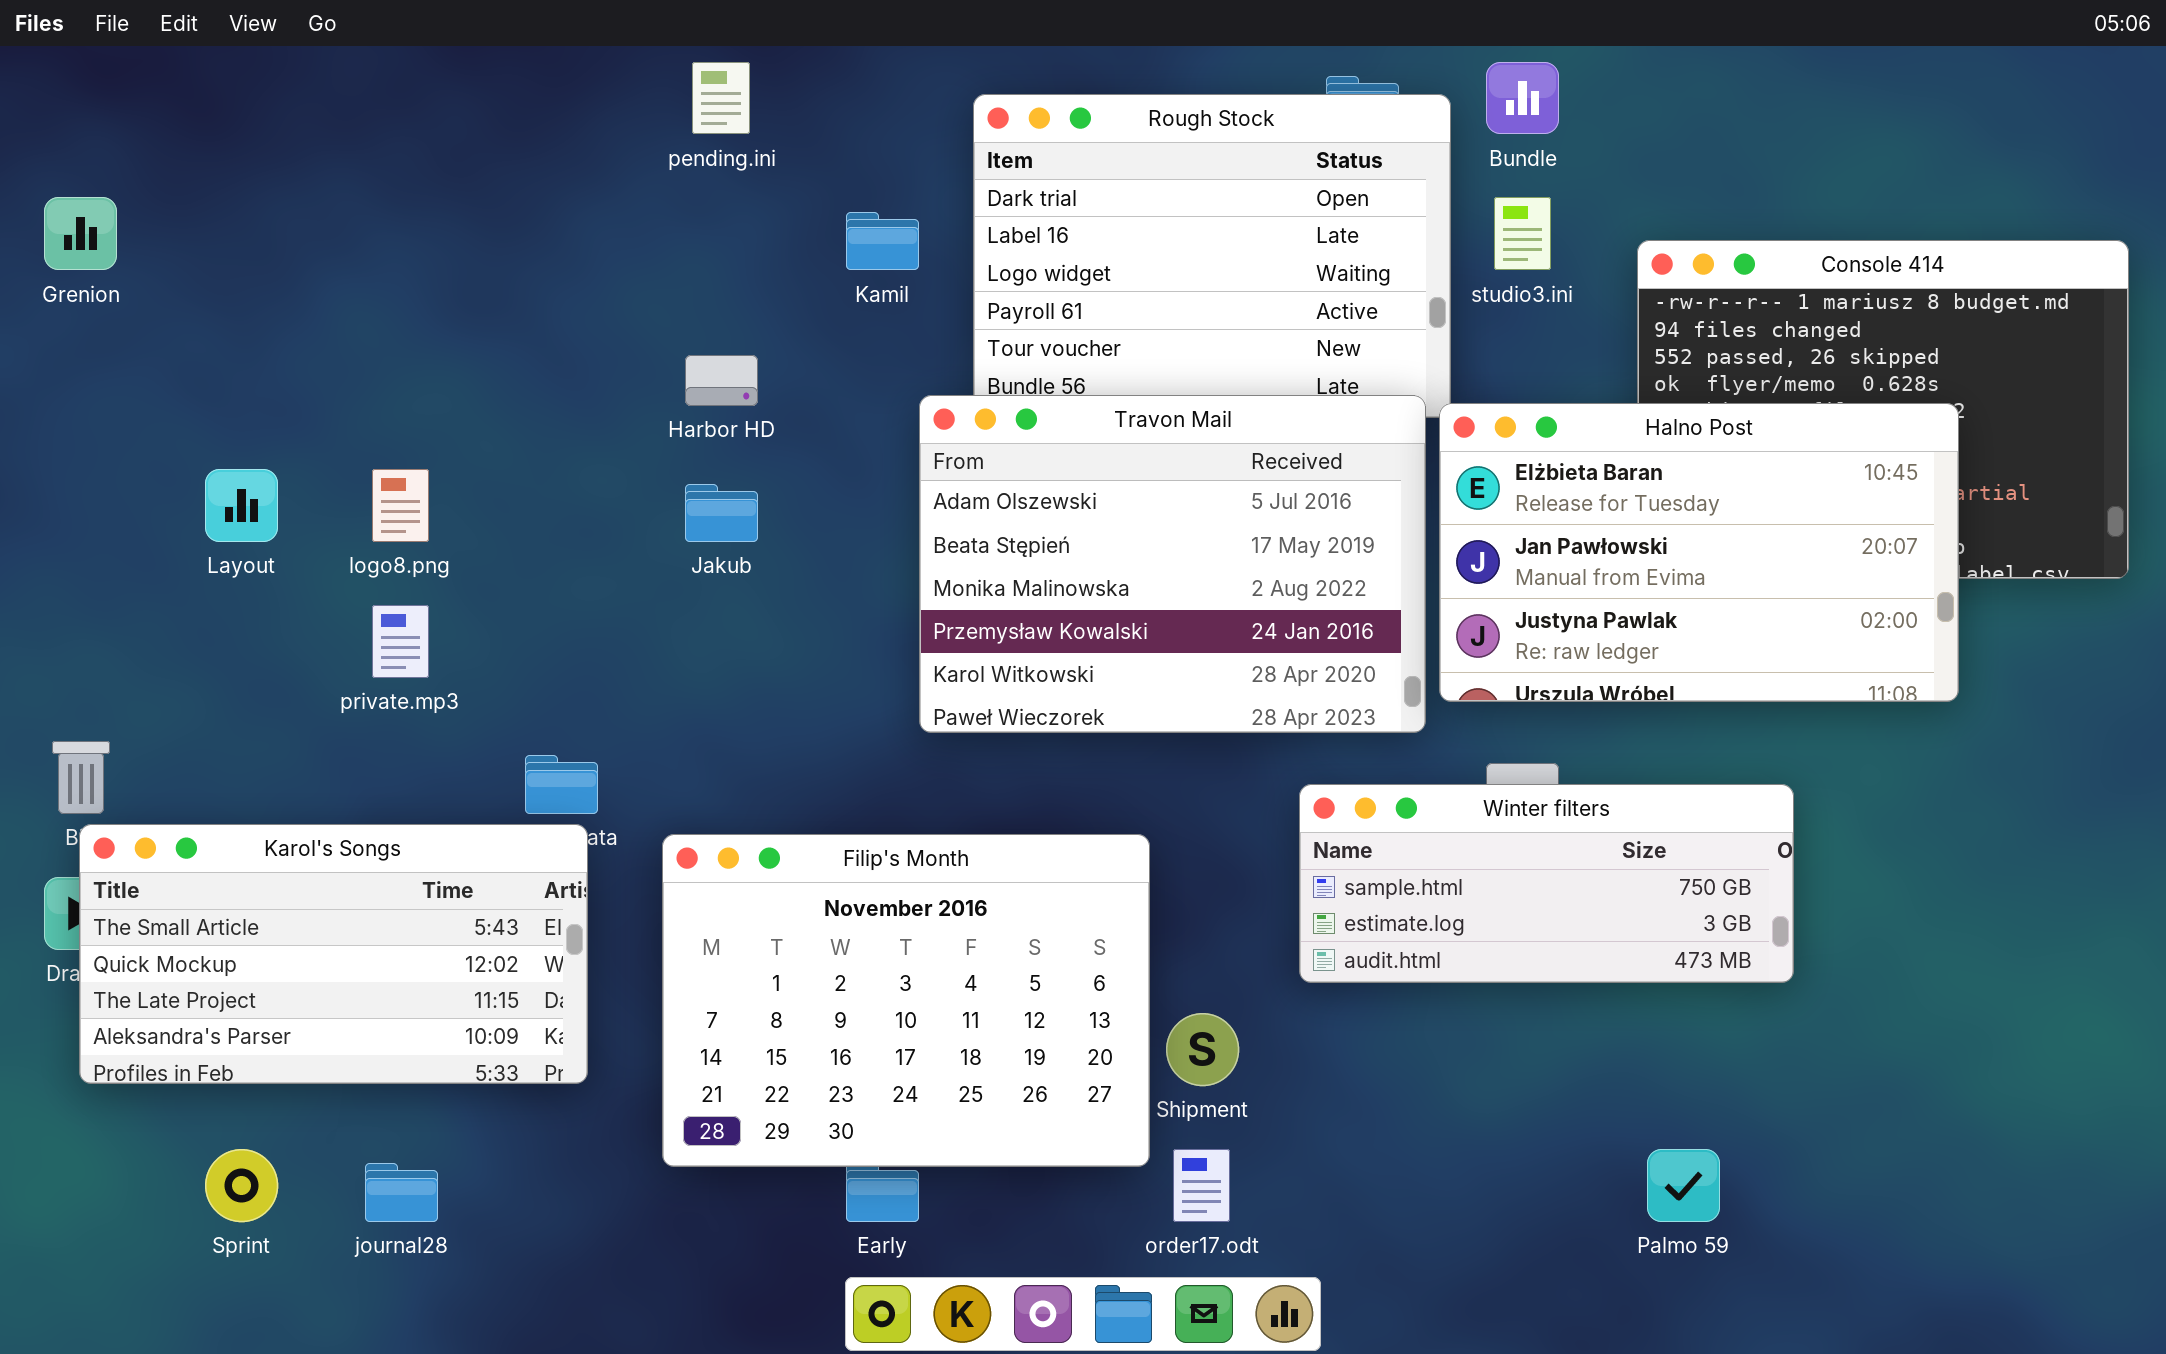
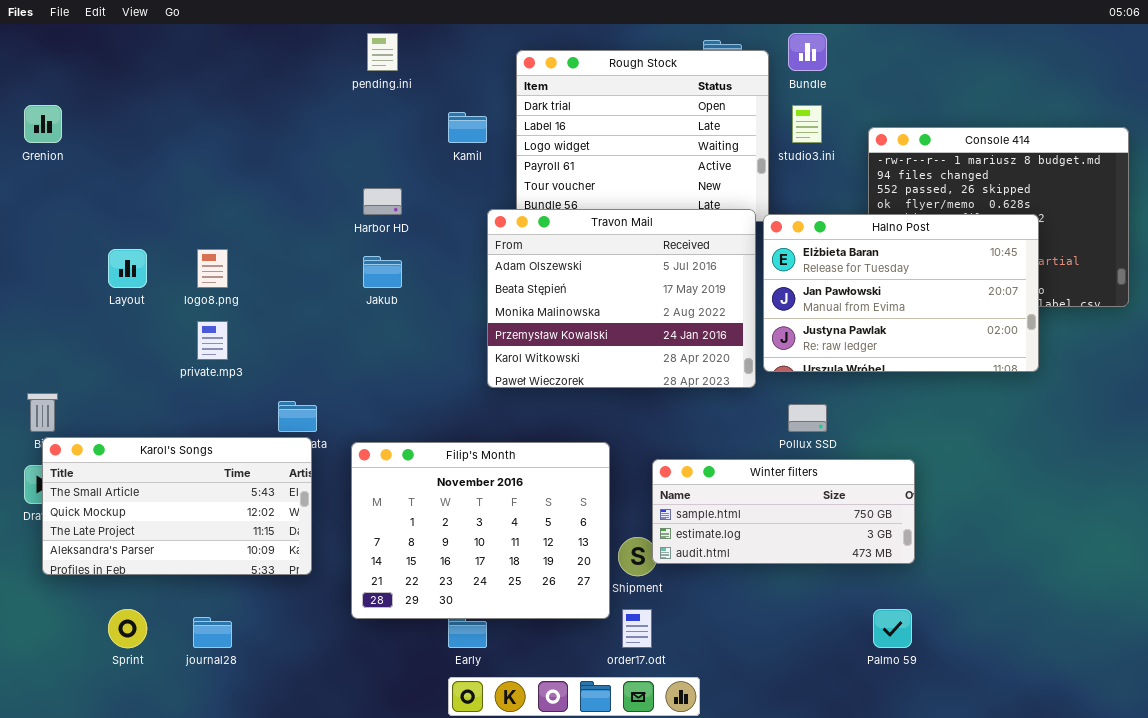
Winter filters: [1299,784,1794,983] -> [652,459,915,564], moved

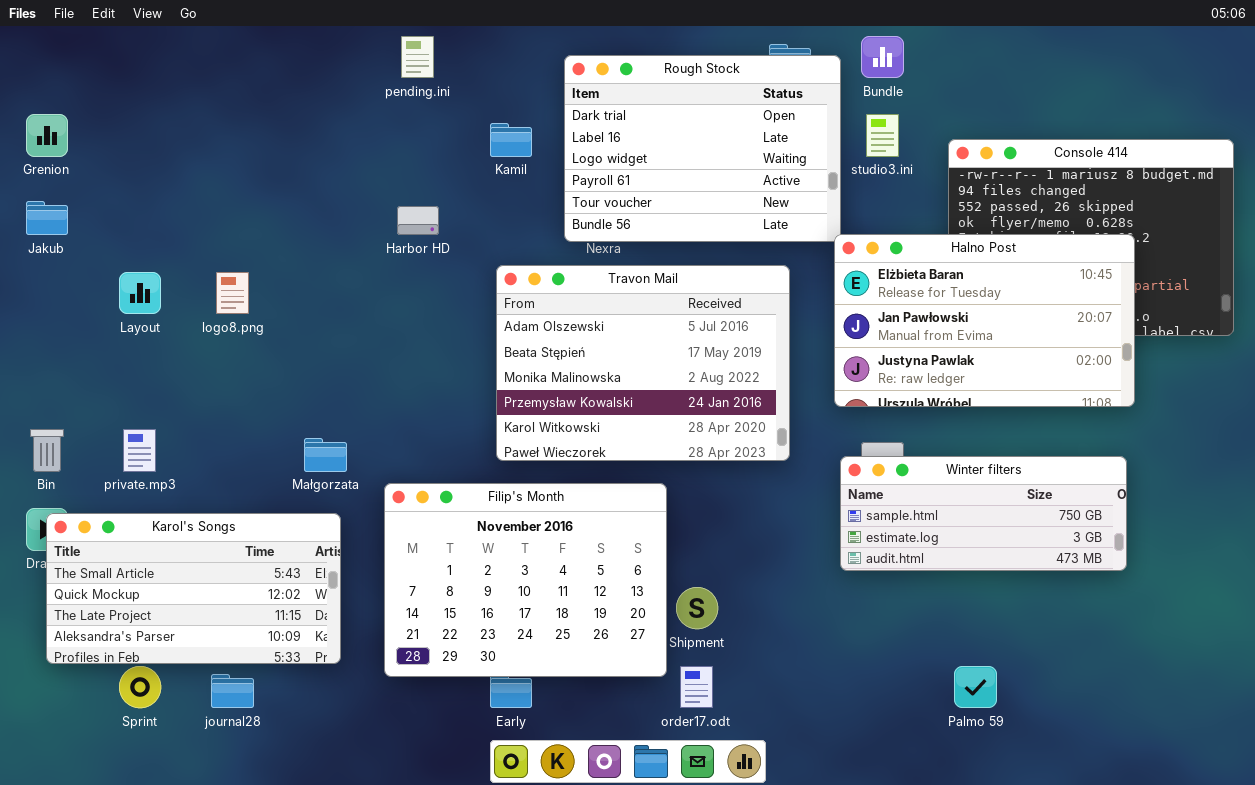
Travon Mail: [487,209,756,388] -> [496,265,790,461], moved
Jakub: [363,256,402,288] -> [26,201,68,235], moved
private.mp3: [197,321,228,360] -> [123,429,156,472], moved
Karol's Songs: [42,437,312,575] -> [46,513,341,664], moved
Winter filters: [652,459,915,564] -> [840,456,1127,571], moved

